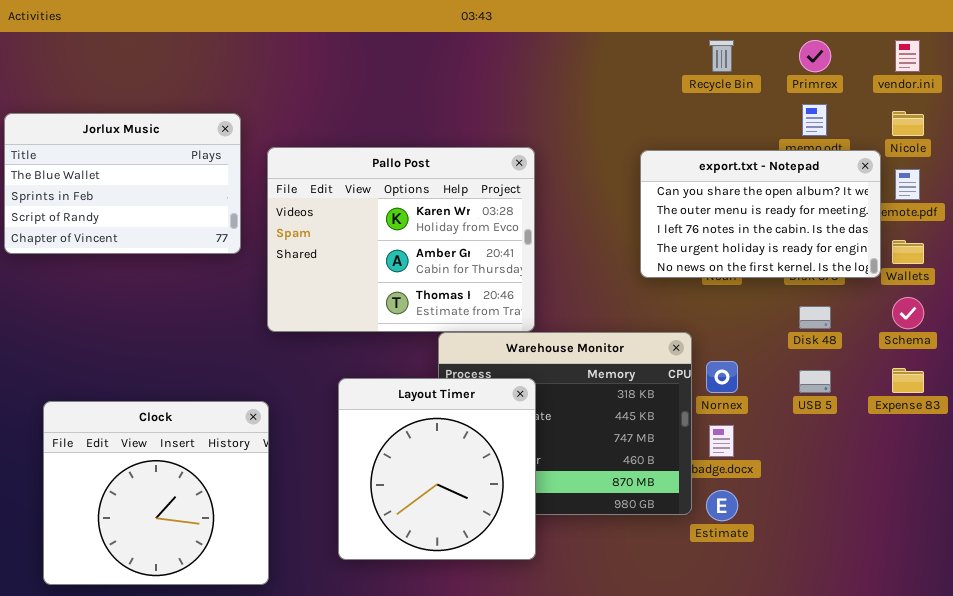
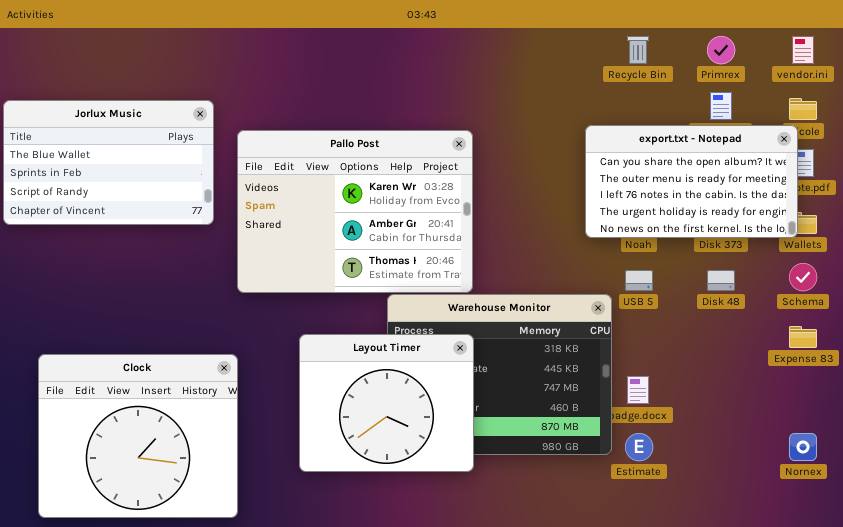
export.txt - Notepad: [640,150,881,278] -> [585,125,798,238], moved
Nornex: [706,361,738,393] -> [789,433,817,461], moved
USB 5: [799,370,831,393] -> [625,270,653,291], moved
Layout Timer: [338,378,536,560] -> [299,334,474,472], resized

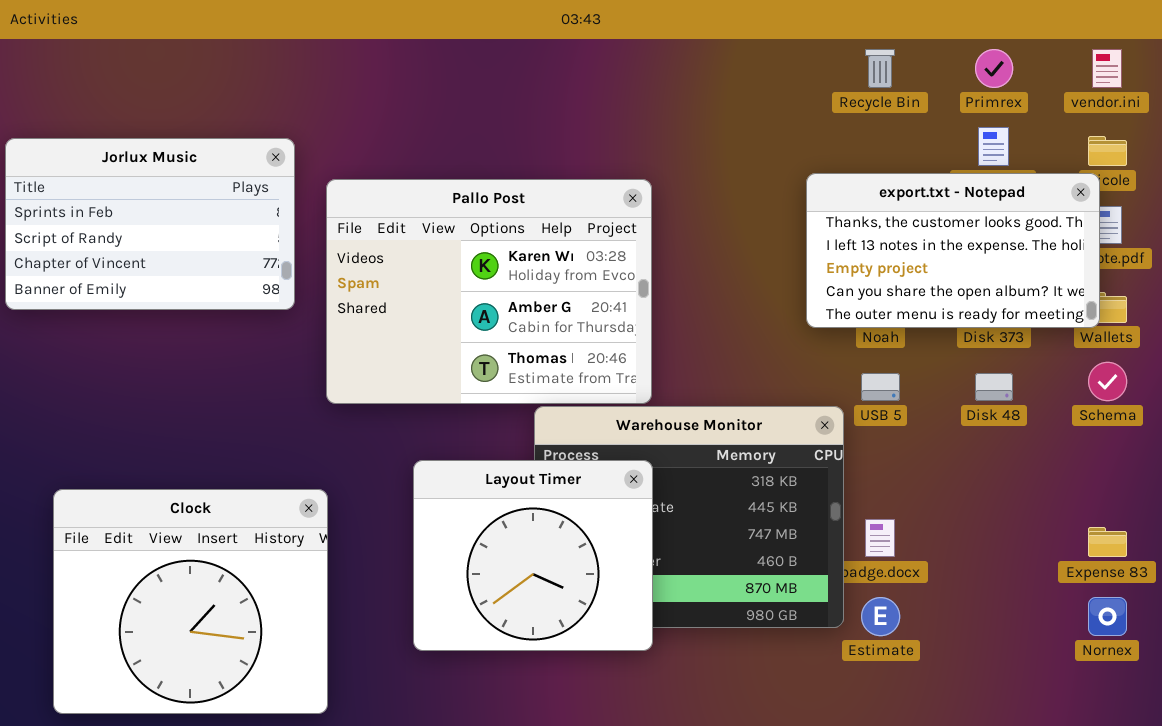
Jorlux Music: [3,100,214,225] -> [5,138,295,310], scrolled down 1 row
export.txt - Notepad: [585,125,798,238] -> [806,173,1100,328], scrolled up 3 rows
Expense 83: [789,326,817,348] -> [1088,527,1127,557], moved

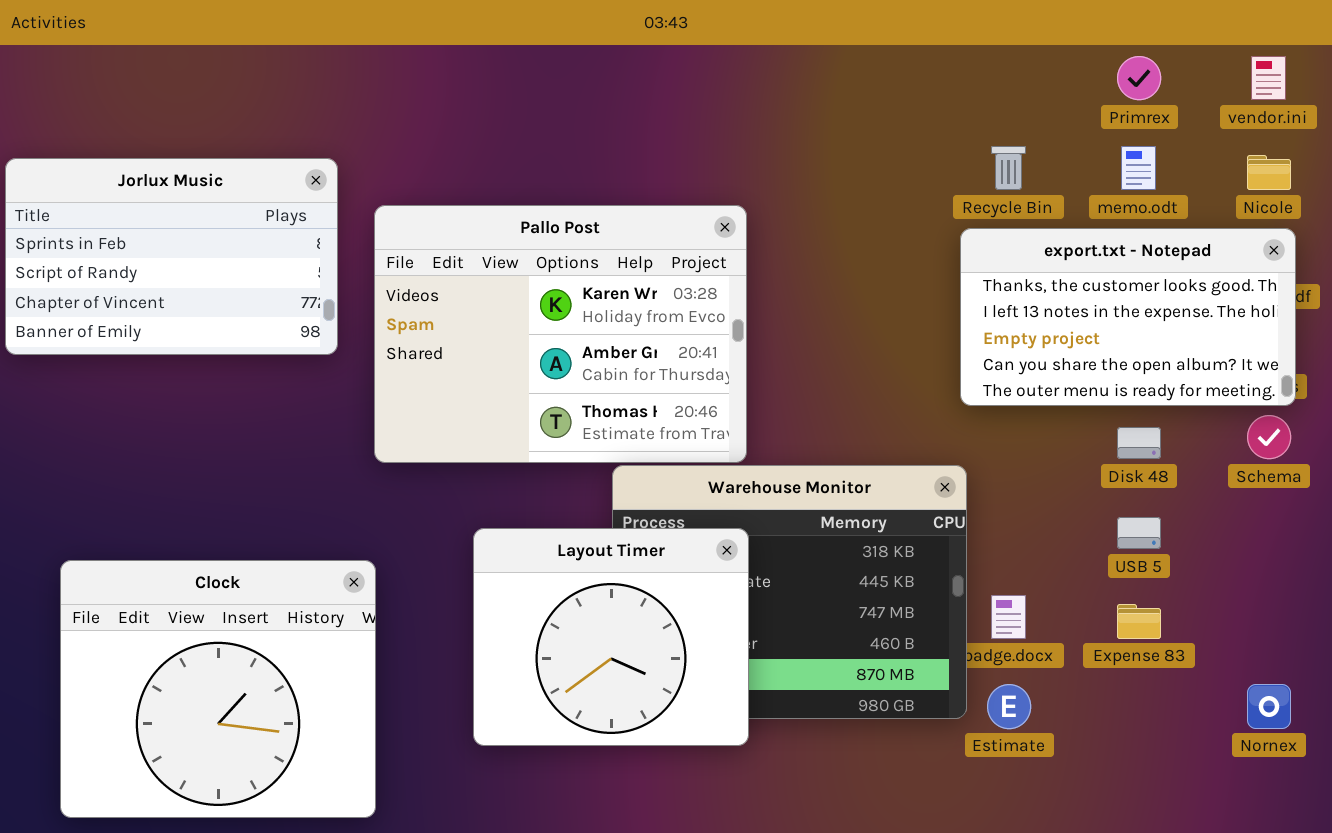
Recycle Bin: [865,49,895,88] -> [991,146,1026,190], moved
export.txt - Notepad: [806,173,1100,328] -> [960,228,1296,406], moved
USB 5: [861,373,900,401] -> [1117,517,1161,549], moved
Expense 83: [1088,527,1127,557] -> [1117,604,1161,639], moved

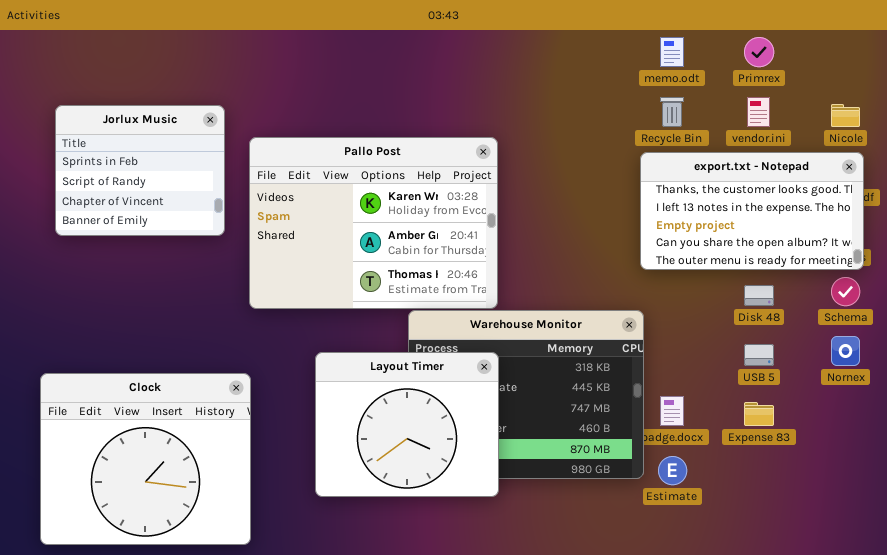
vendor.ini: [1251,56,1286,100] -> [747,97,770,127], moved
memo.odt: [1121,146,1156,190] -> [660,37,684,67], moved
Jorlux Music: [5,158,338,355] -> [55,105,225,236], resized
Nornex: [1247,684,1291,729] -> [831,336,860,366], moved

